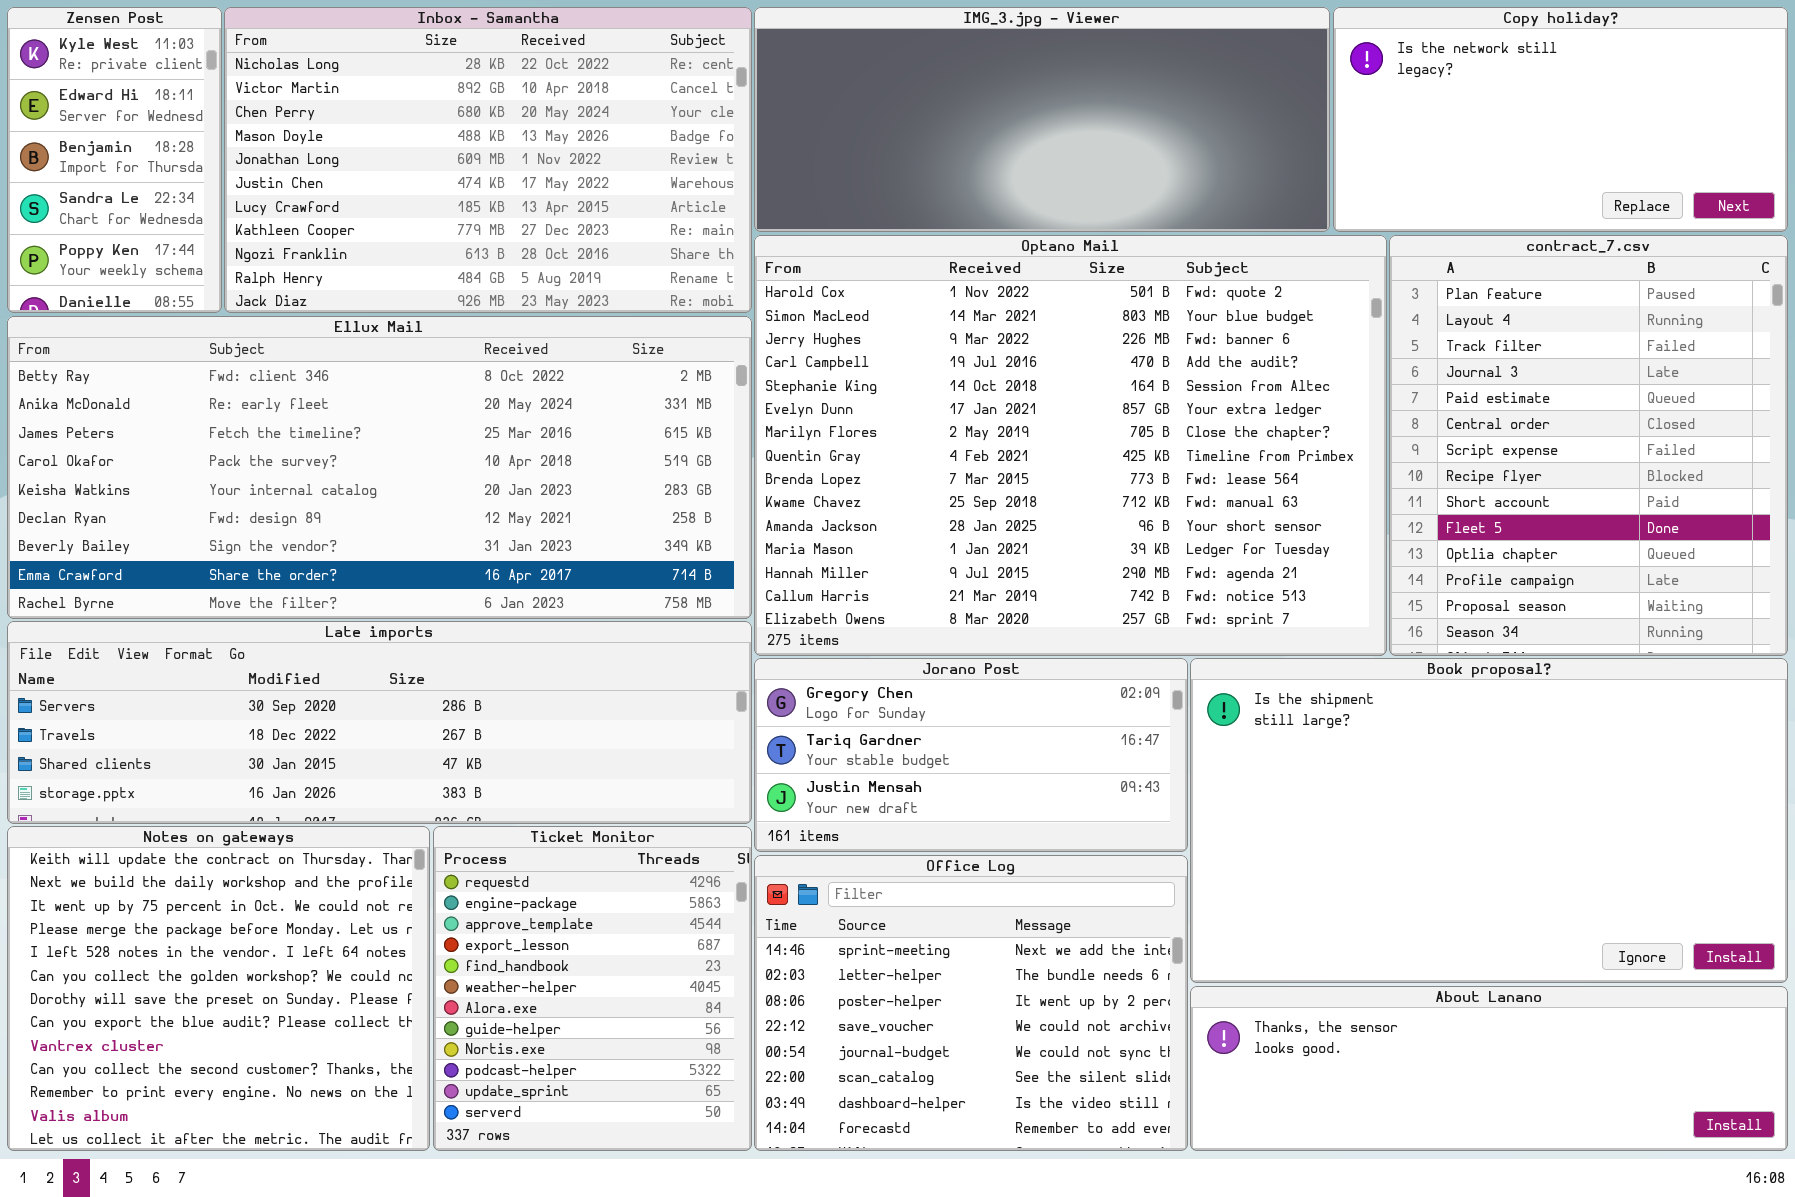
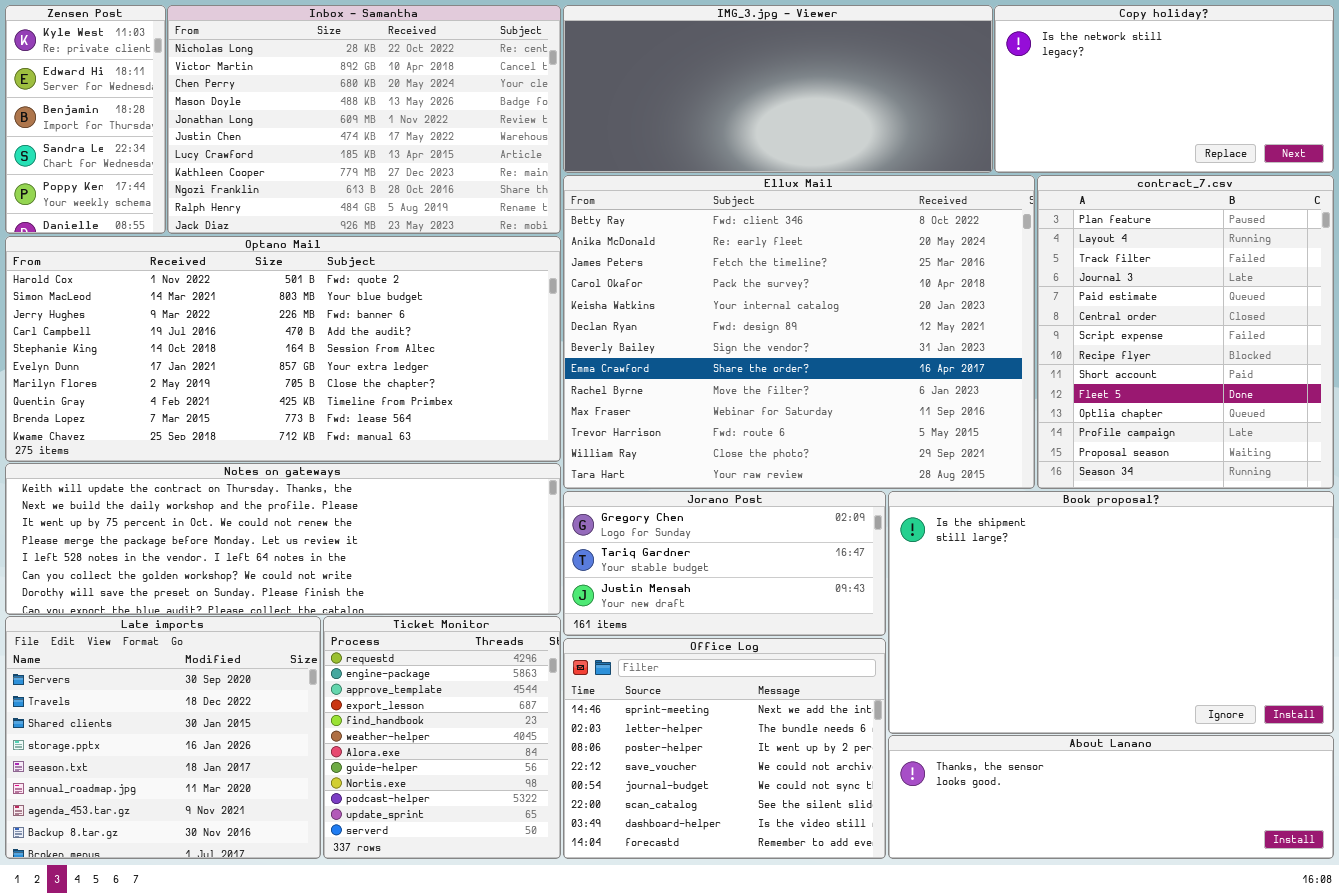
Optano Mail: [754,235,1387,656] -> [5,236,561,462], moved, resized
Ellux Mail: [7,316,752,619] -> [563,175,1035,489], moved, resized
Late imports: [7,621,752,824] -> [5,616,321,859], moved, resized
Notes on gateways: [7,826,430,1151] -> [5,463,561,615], moved, resized

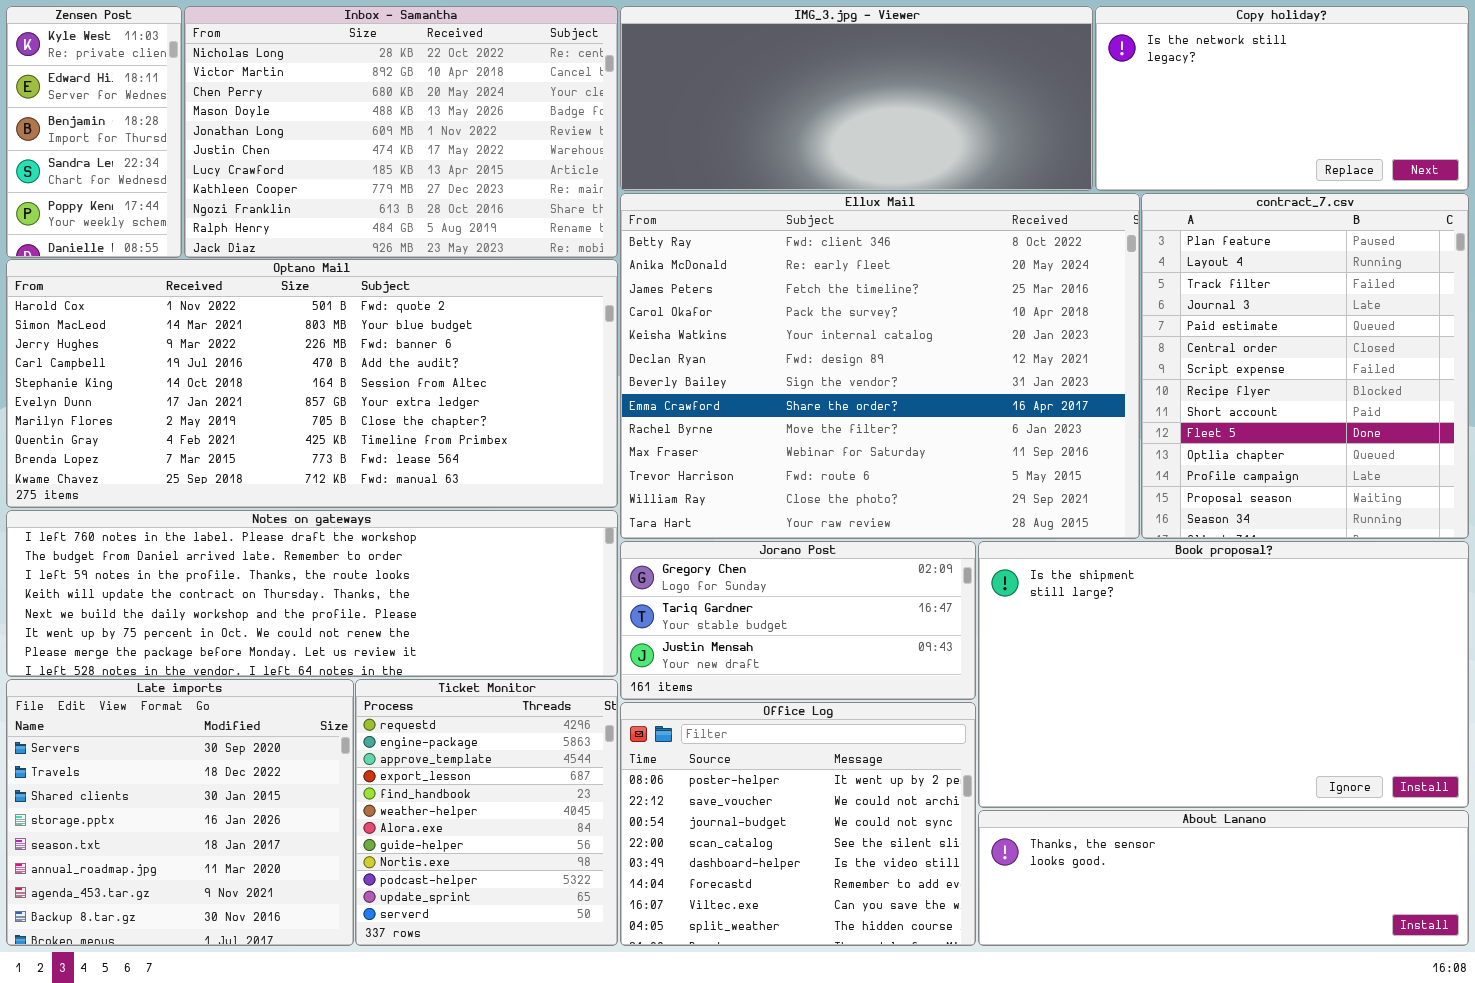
Notes on gateways: [5,463,561,615] -> [6,510,618,677], scrolled up 3 rows
Office Log: [563,638,886,859] -> [620,702,976,946], scrolled down 2 rows

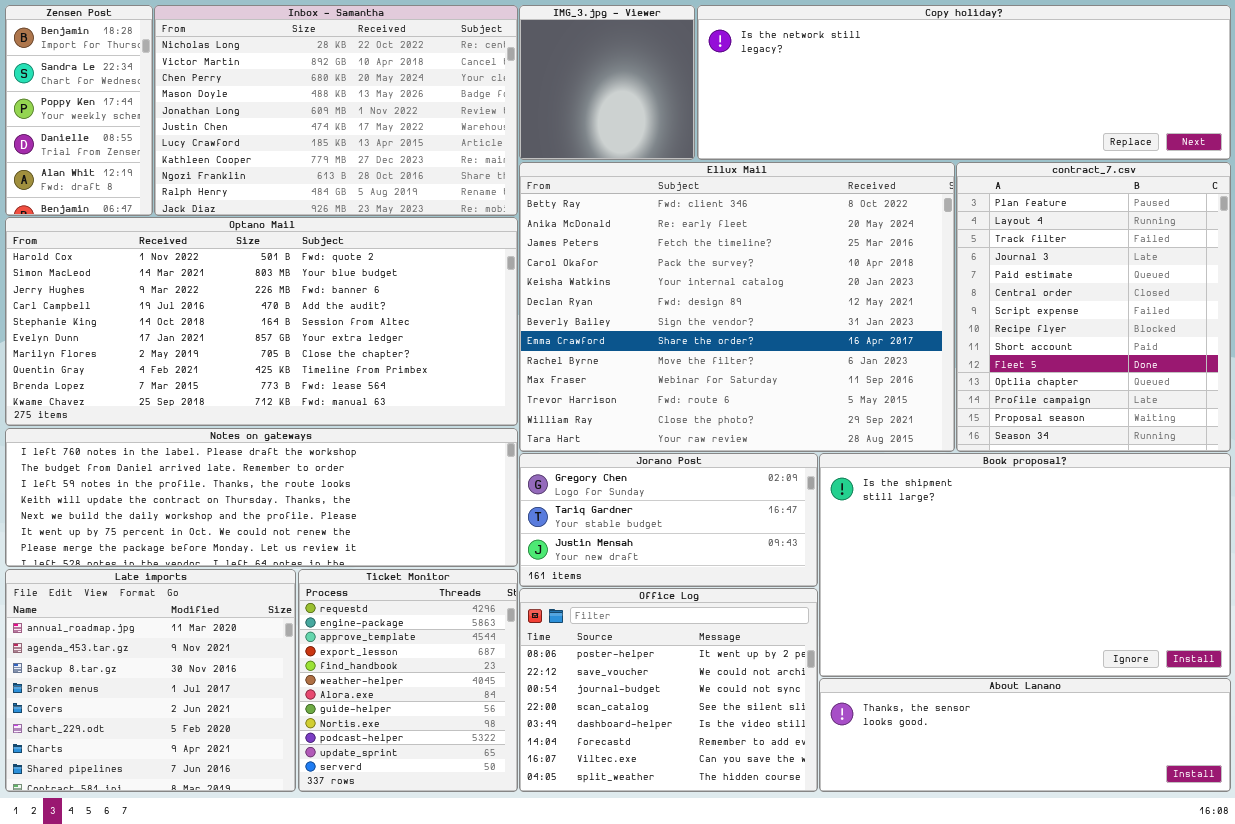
Zensen Post: [6,6,182,258] -> [5,5,153,216], scrolled down 2 rows
IMG_3.jpg - Viewer: [620,6,1093,191] -> [519,5,695,160], resized
Copy holiday?: [1095,6,1469,191] -> [697,5,1231,160], resized
Late imports: [6,679,354,946] -> [5,569,296,792], scrolled down 5 rows

